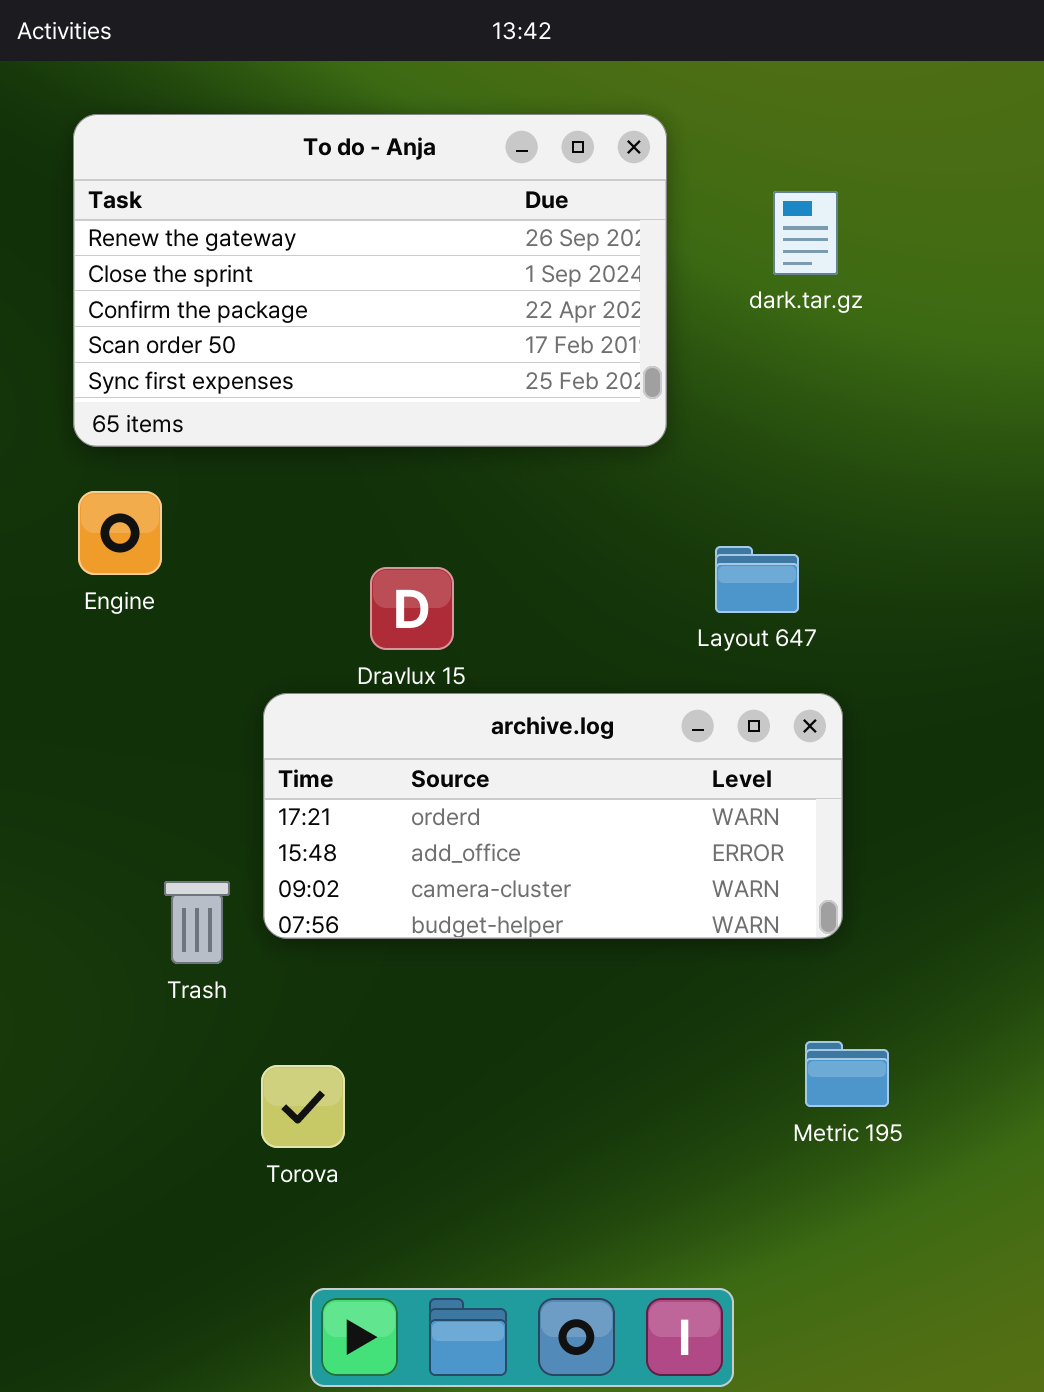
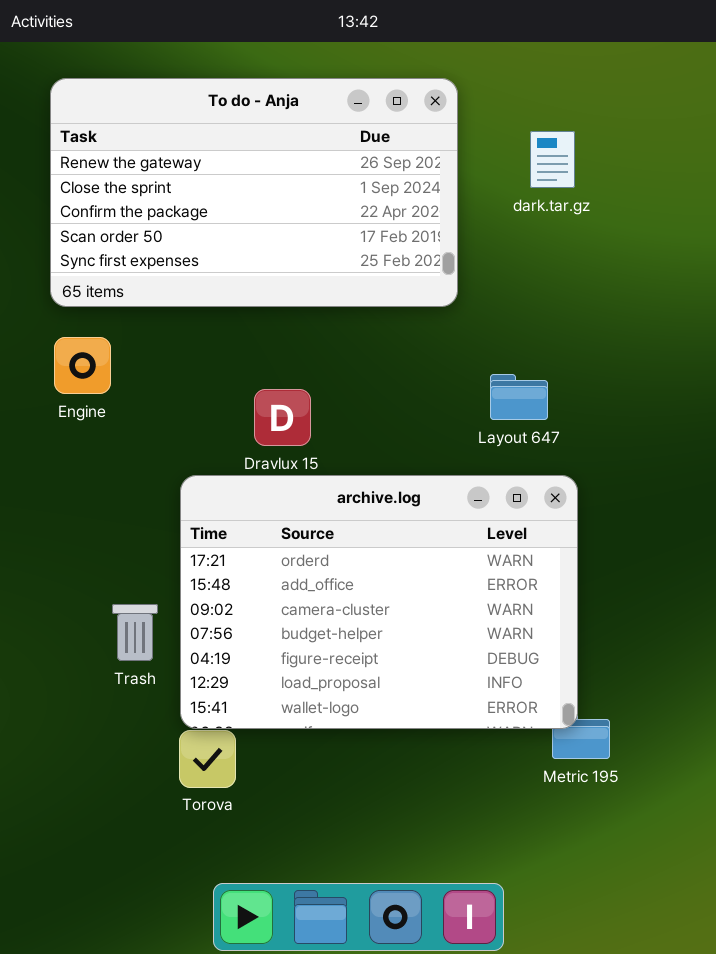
archive.log: [263,693,843,939] -> [180,475,578,729], resized

